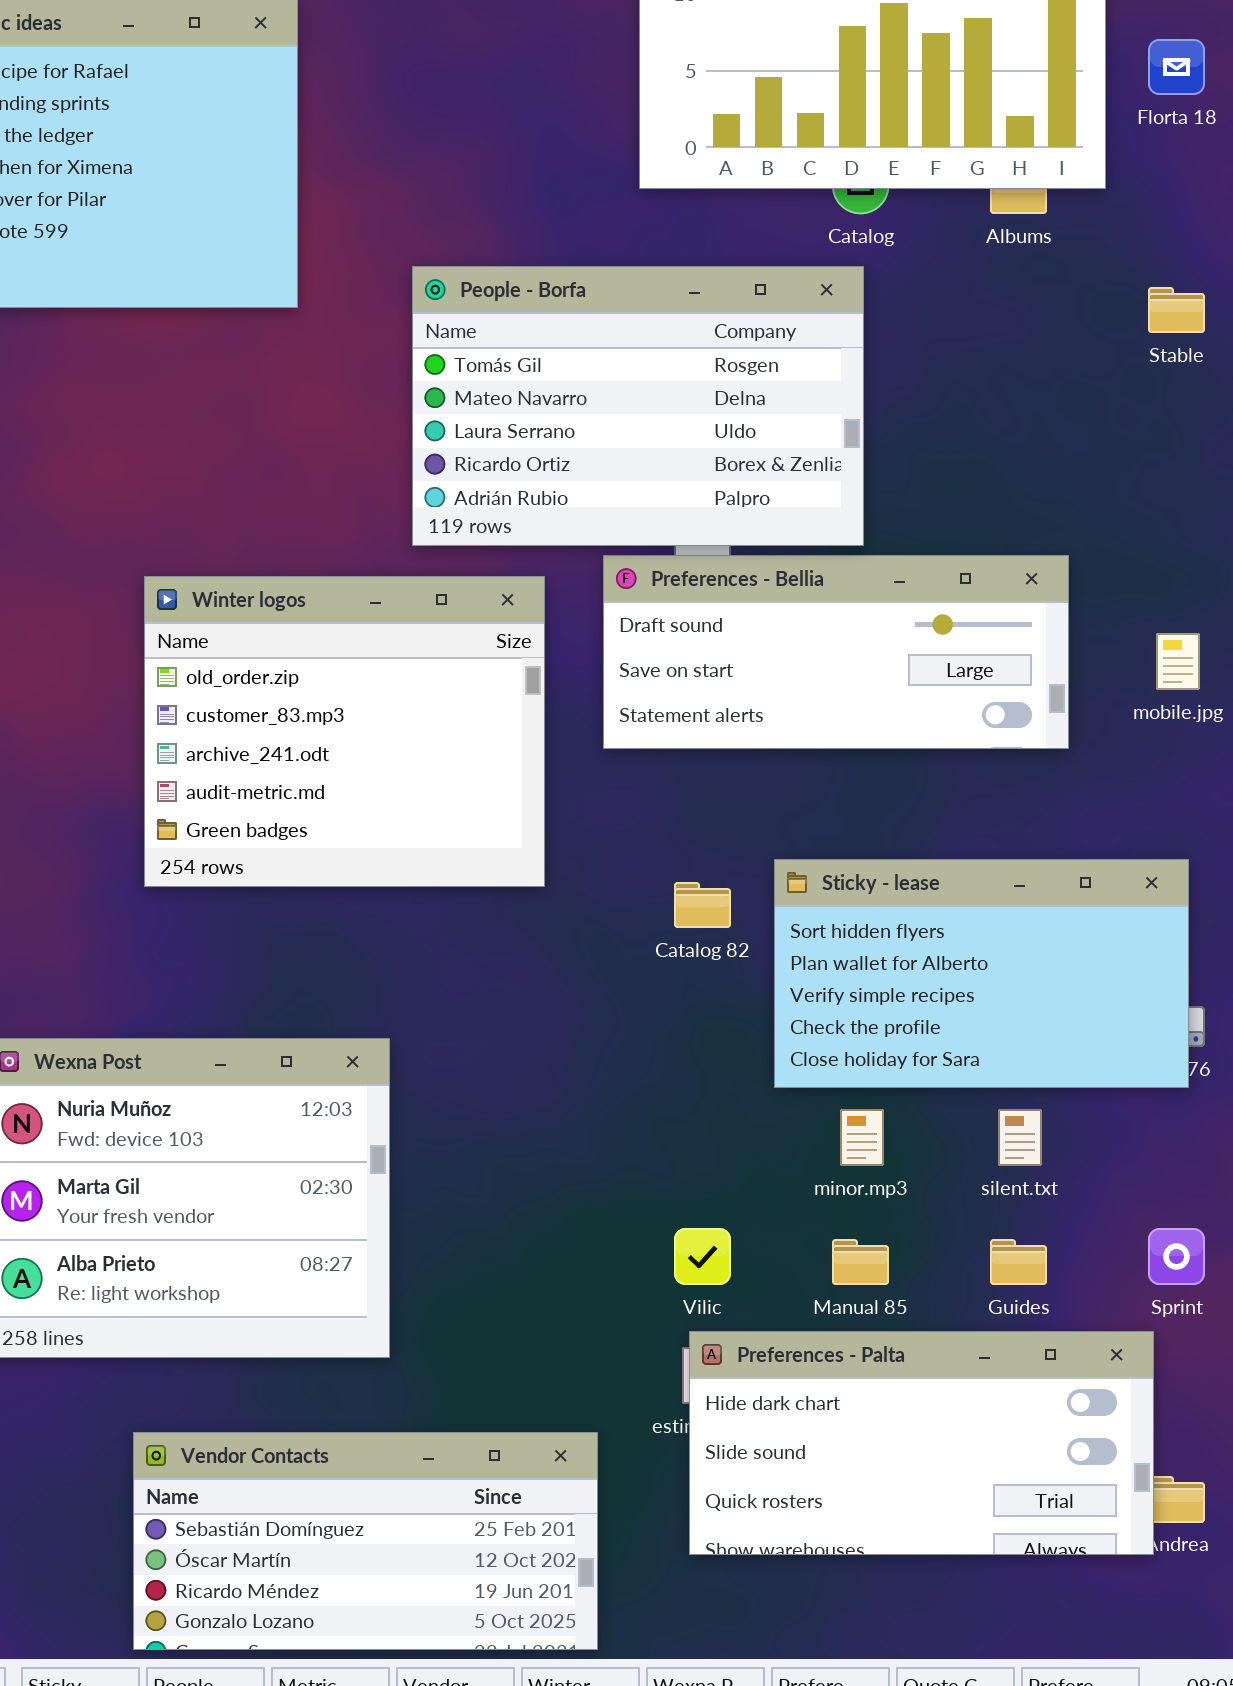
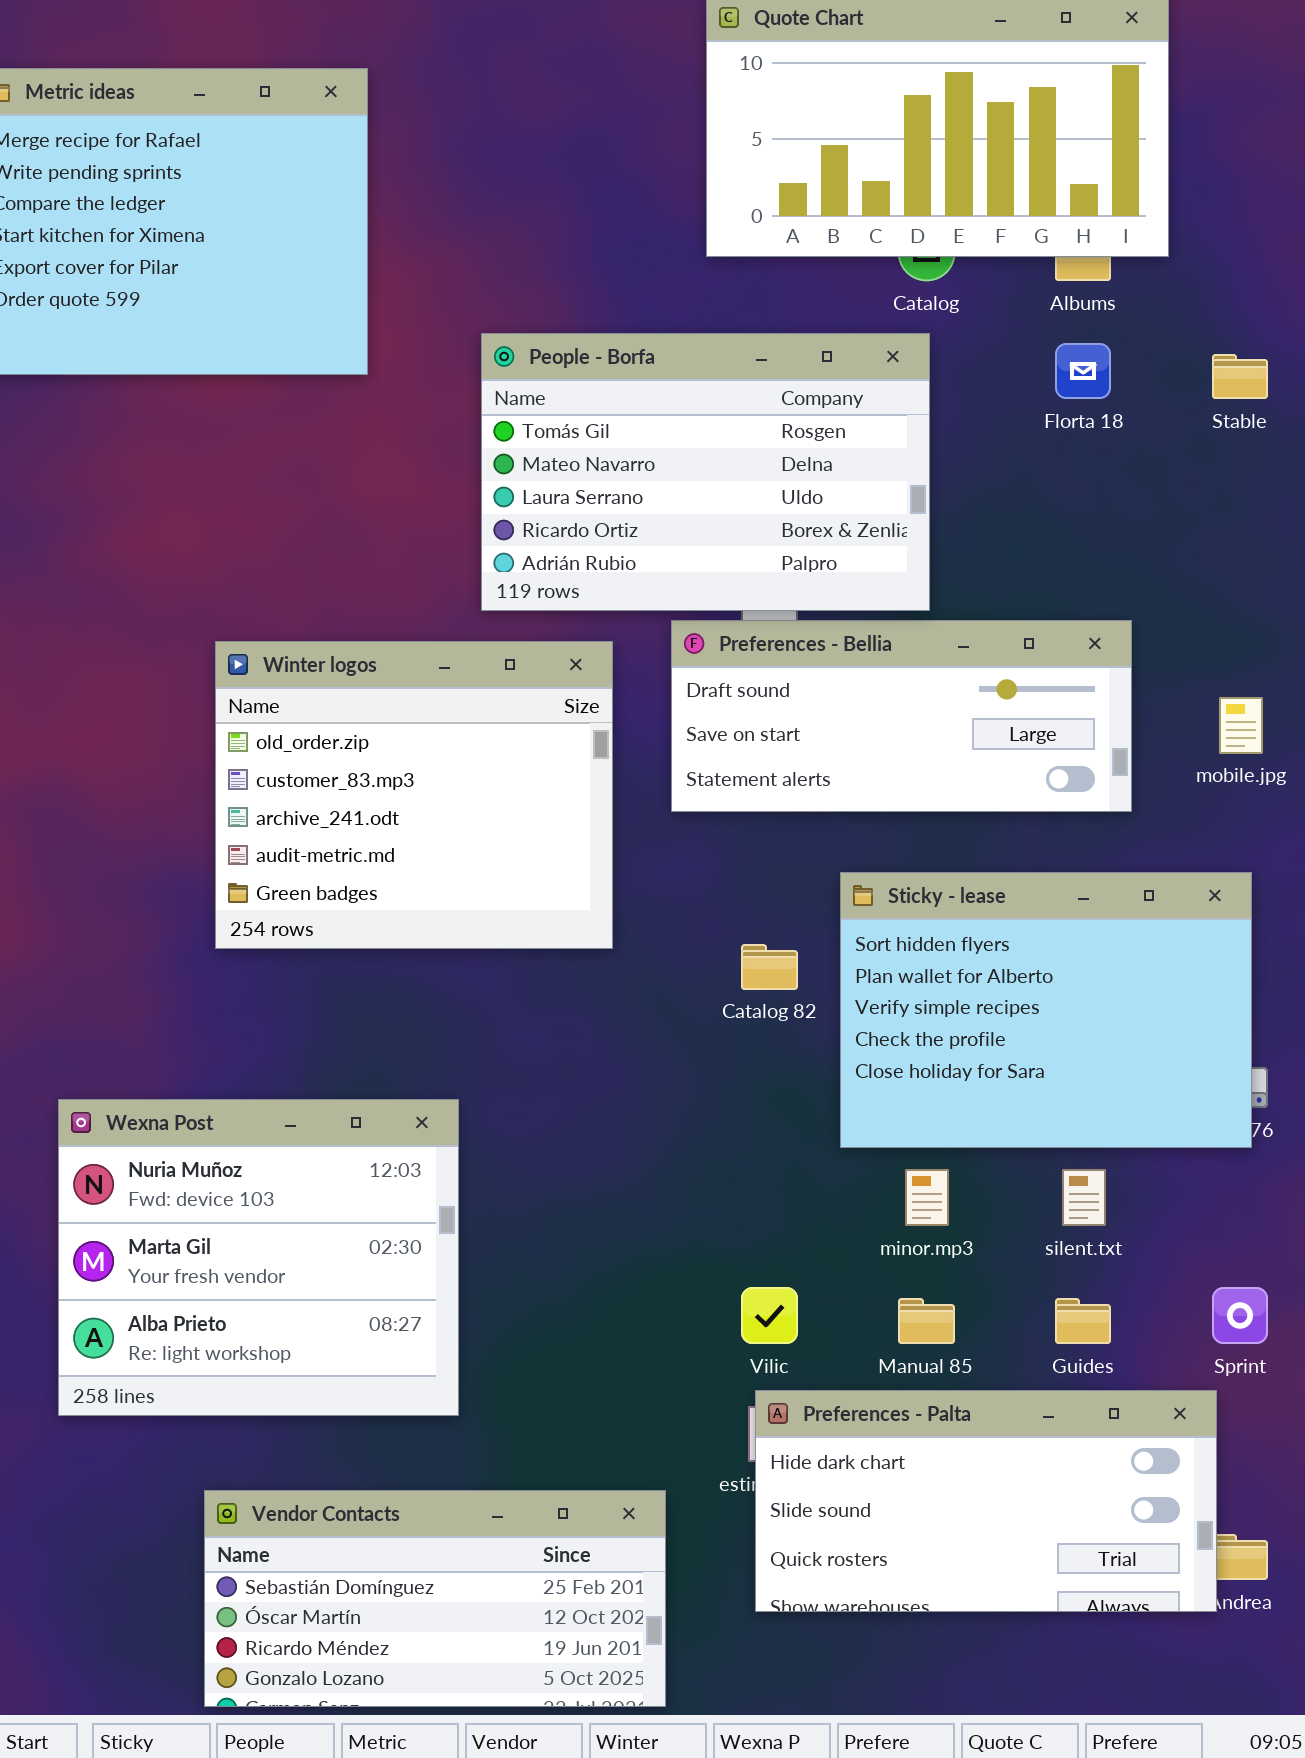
Florta 18: [1148,39,1205,95] -> [1055,343,1111,399], moved
Sticky - lease: [774,859,1189,1088] -> [840,872,1252,1148], resized

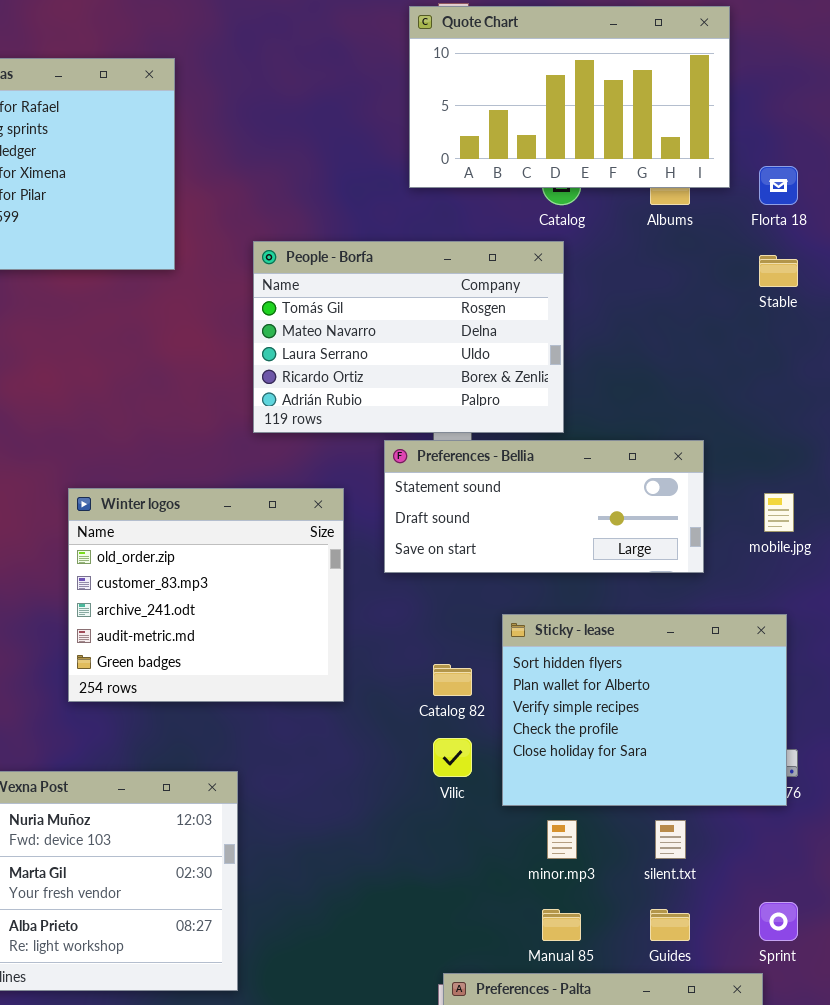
Florta 18: [1055,343,1111,399] -> [759,166,798,205], moved
Preferences - Bellia: [671,620,1132,812] -> [384,440,704,573], scrolled up 1 row
Winter logos: [215,641,613,949] -> [68,488,344,702], moved
Vilic: [741,1287,798,1344] -> [433,738,472,777], moved

